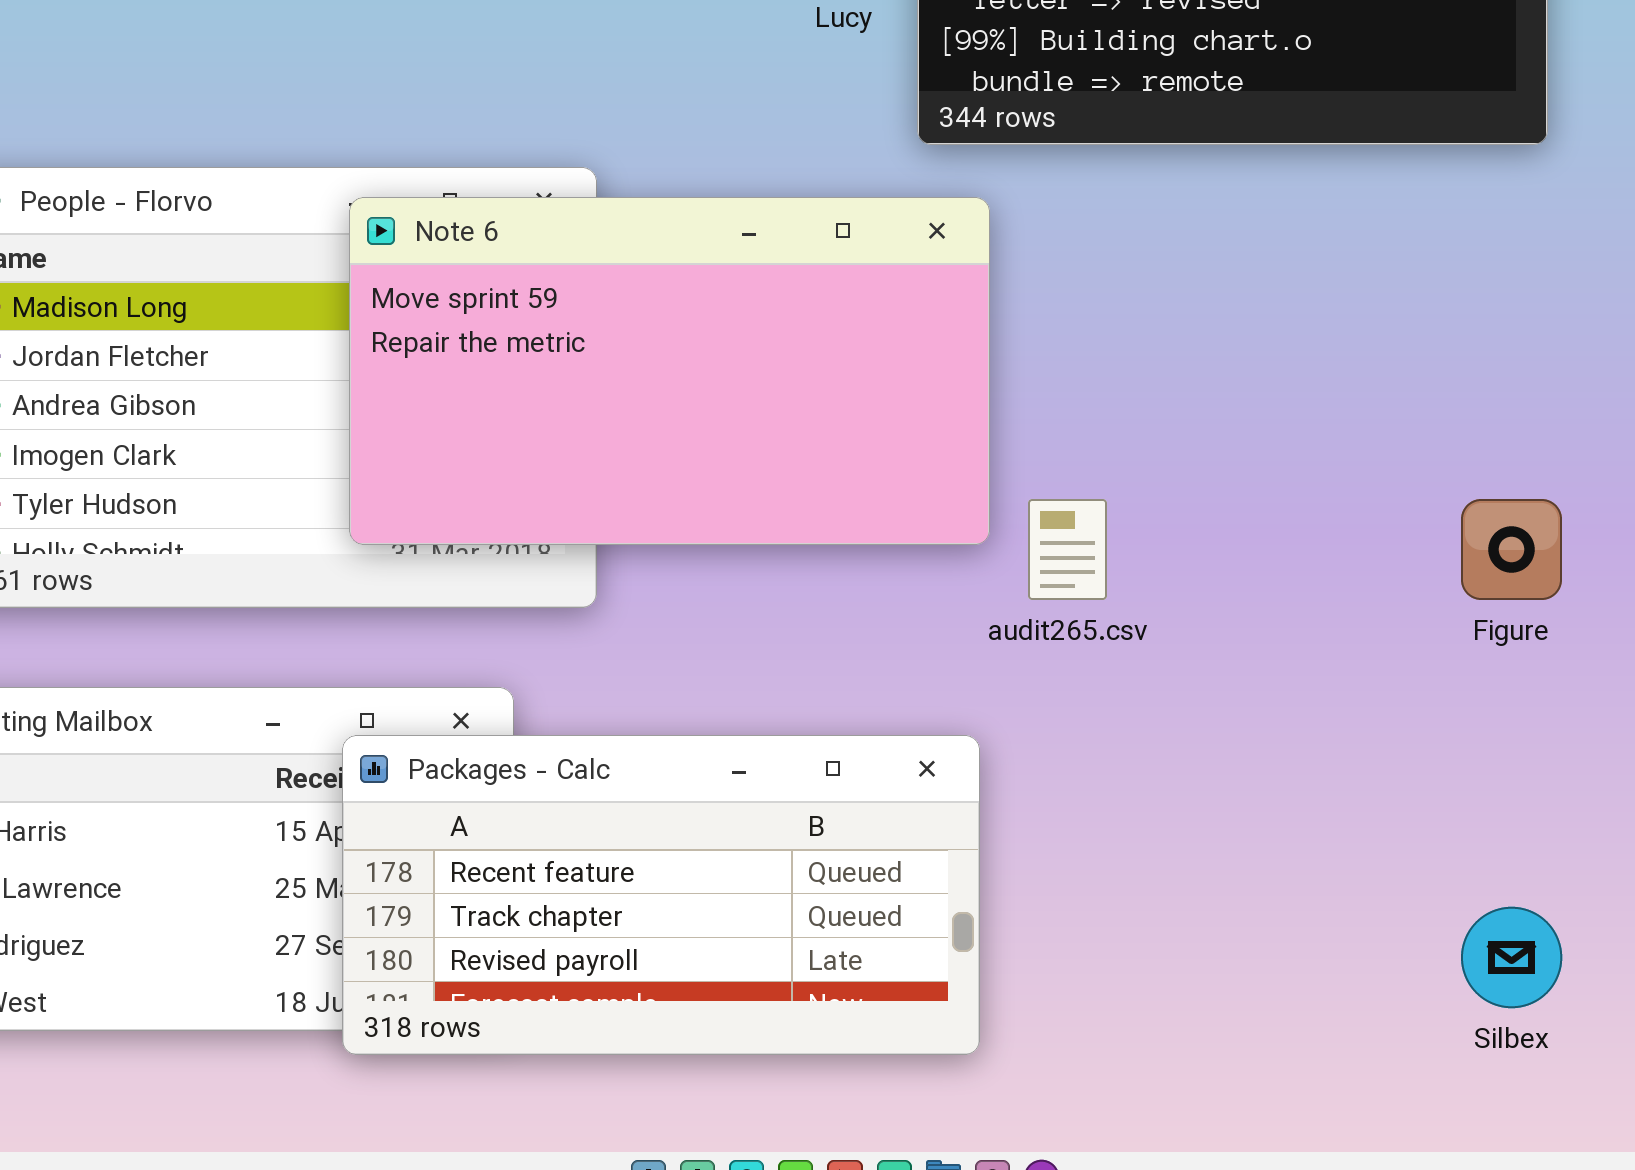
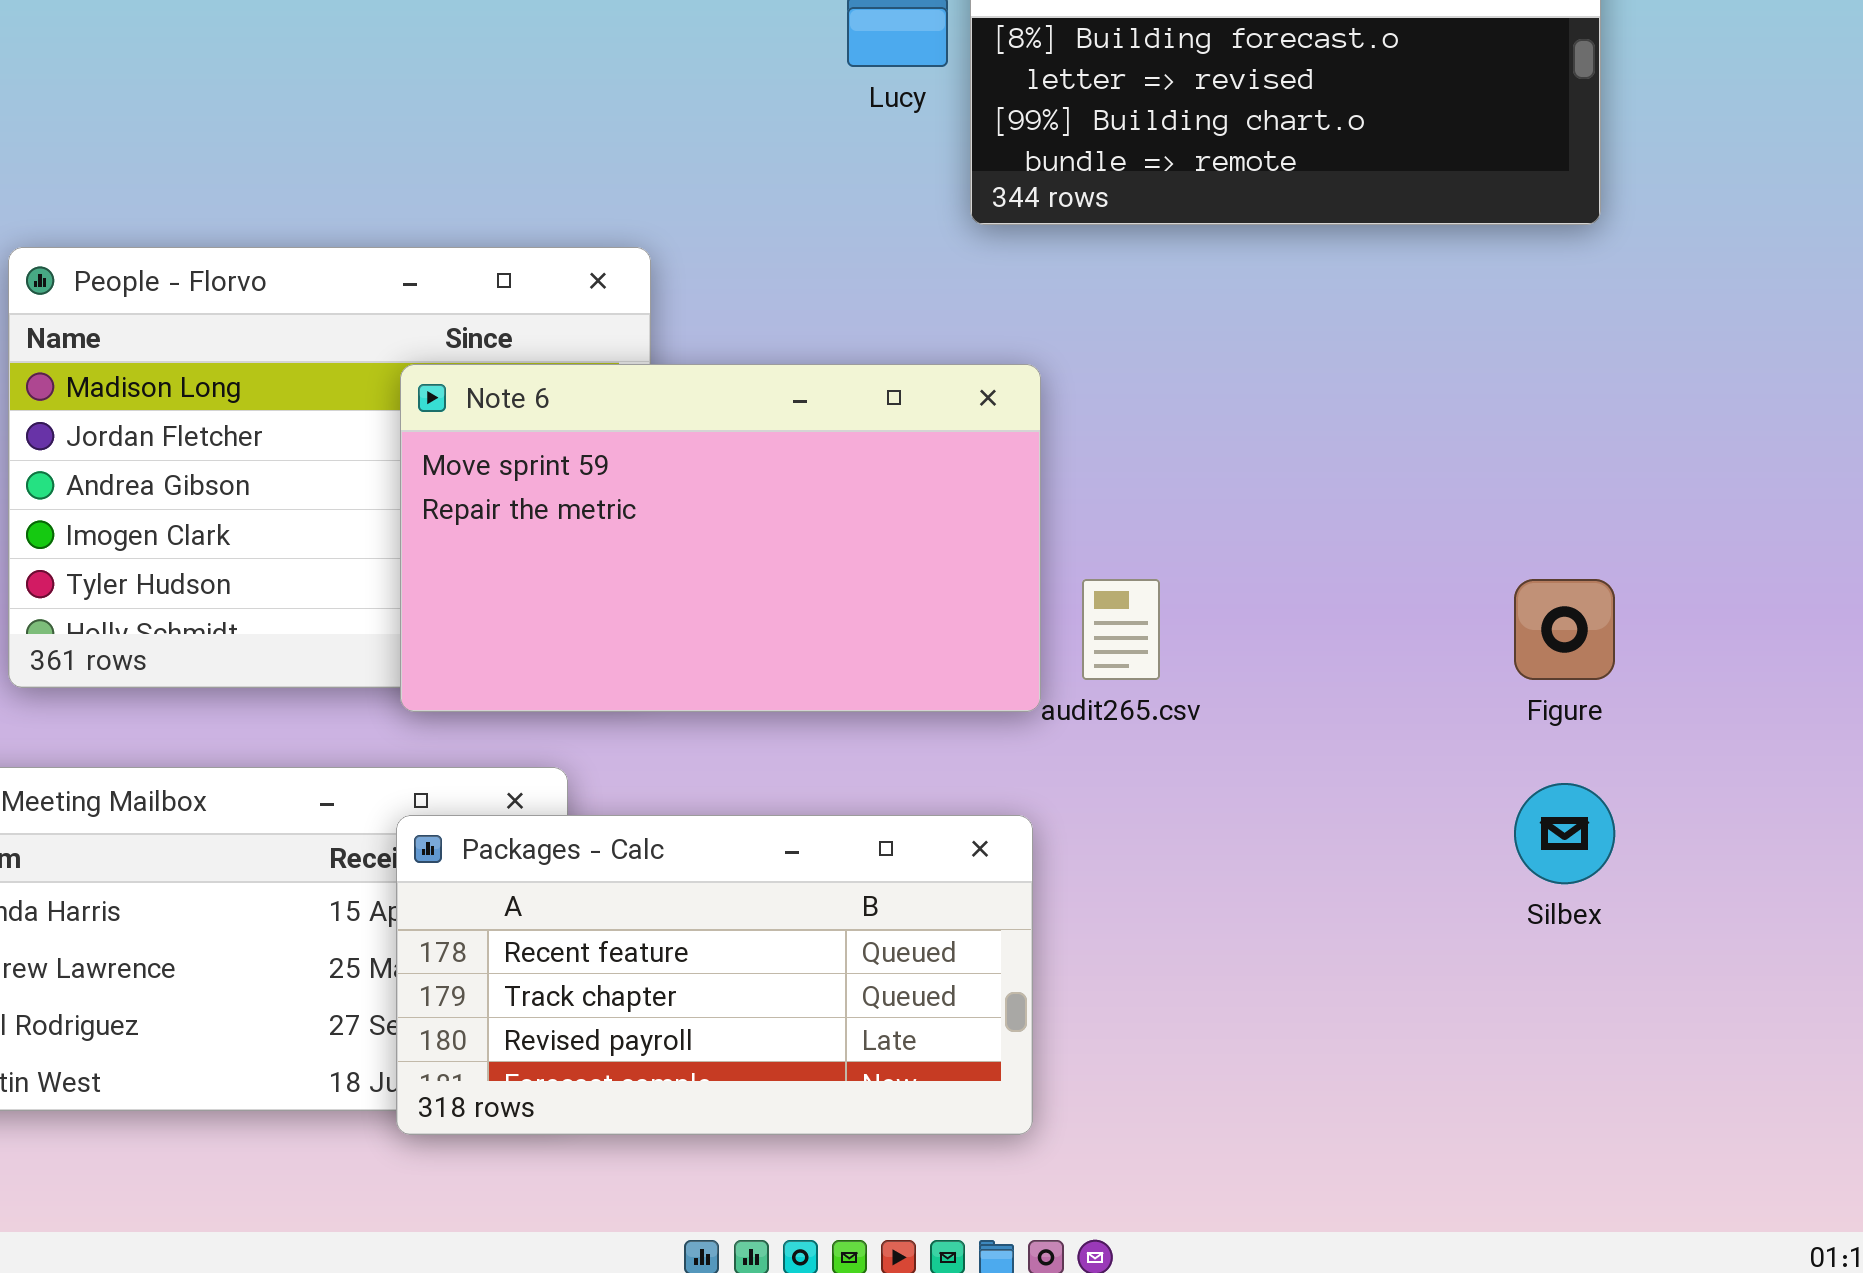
Note 6: [349,197,990,545] -> [400,364,1041,712], moved
Silbex: [1461,907,1562,1008] -> [1514,783,1615,884], moved

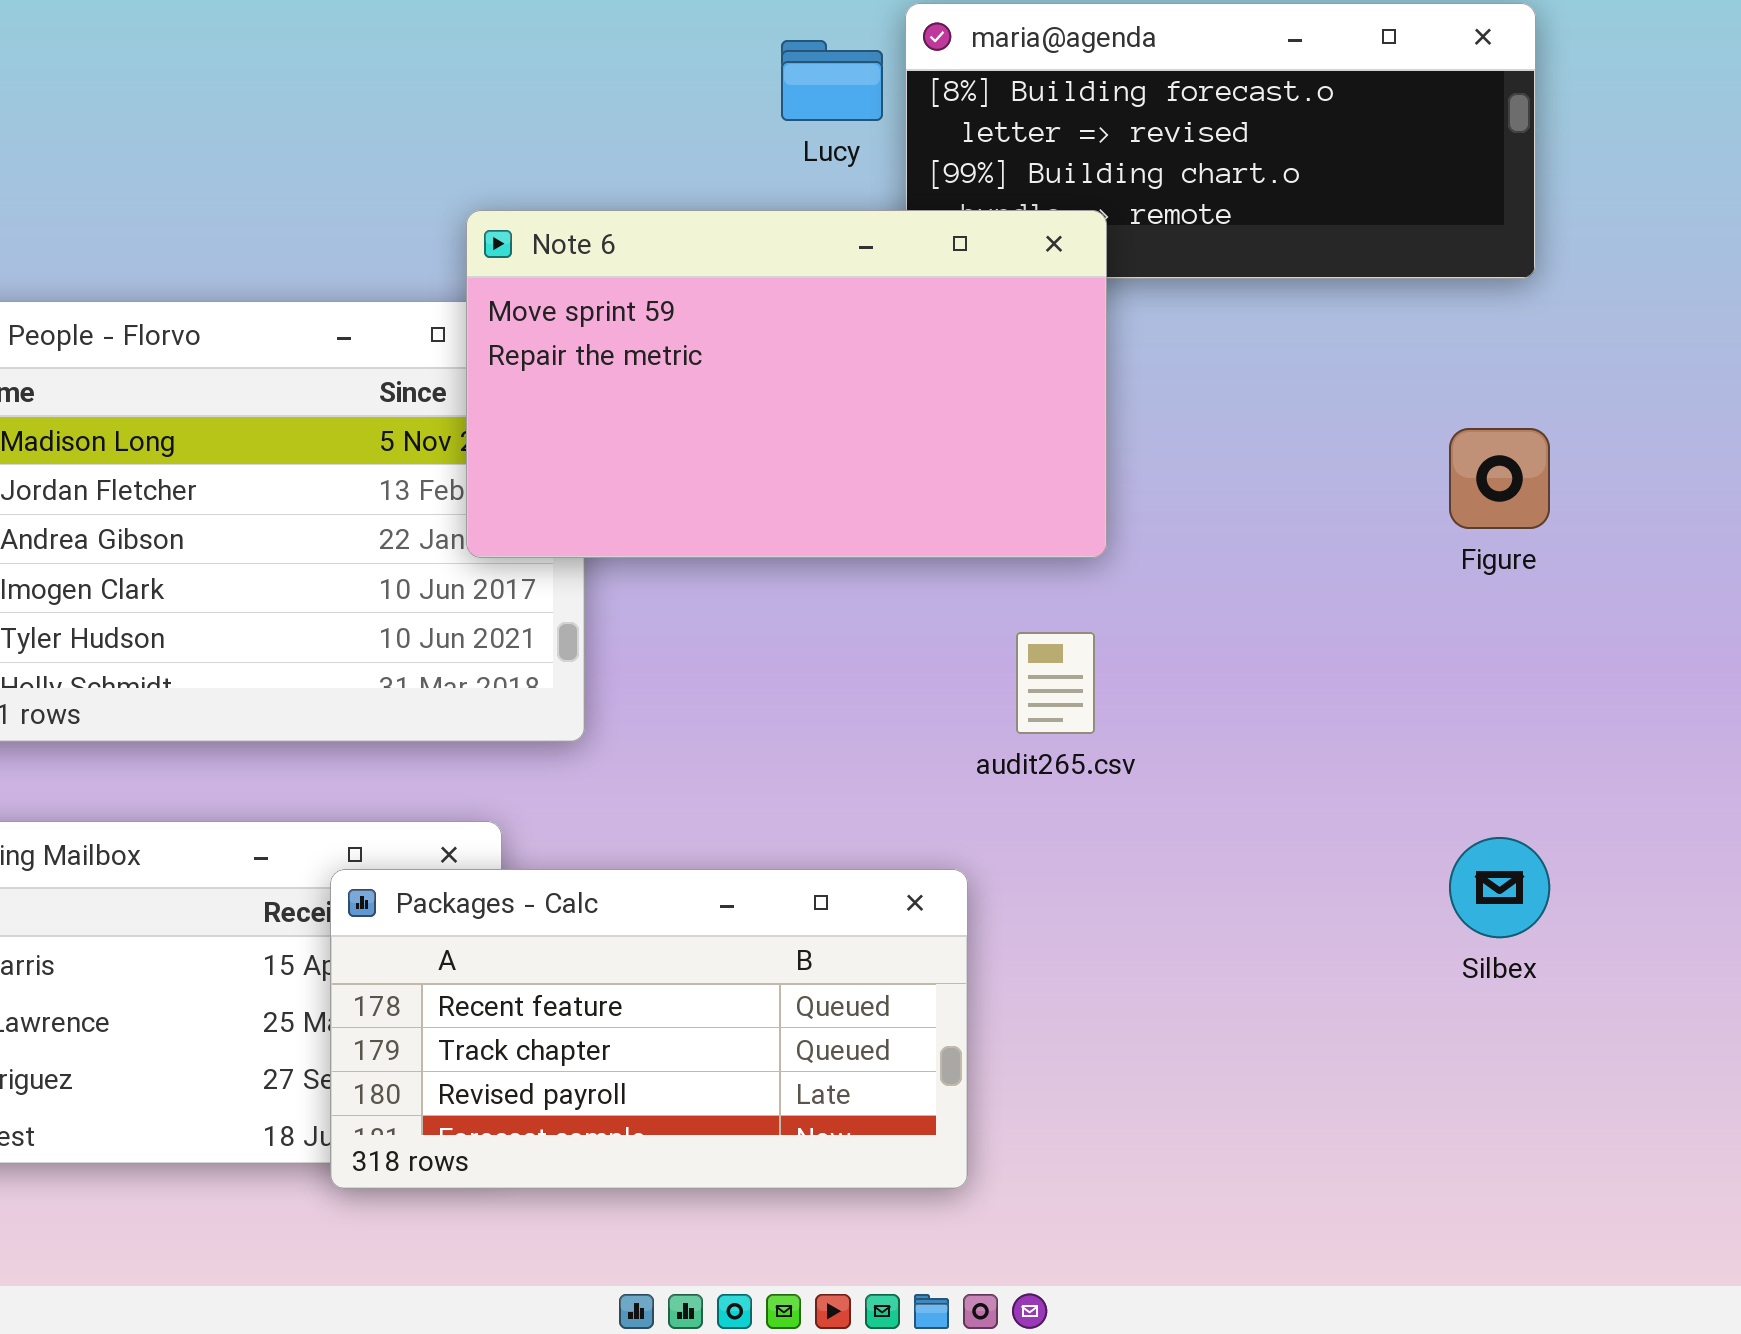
Note 6: [400,364,1041,712] -> [466,210,1107,558], moved
Figure: [1514,579,1615,680] -> [1449,428,1550,529], moved

